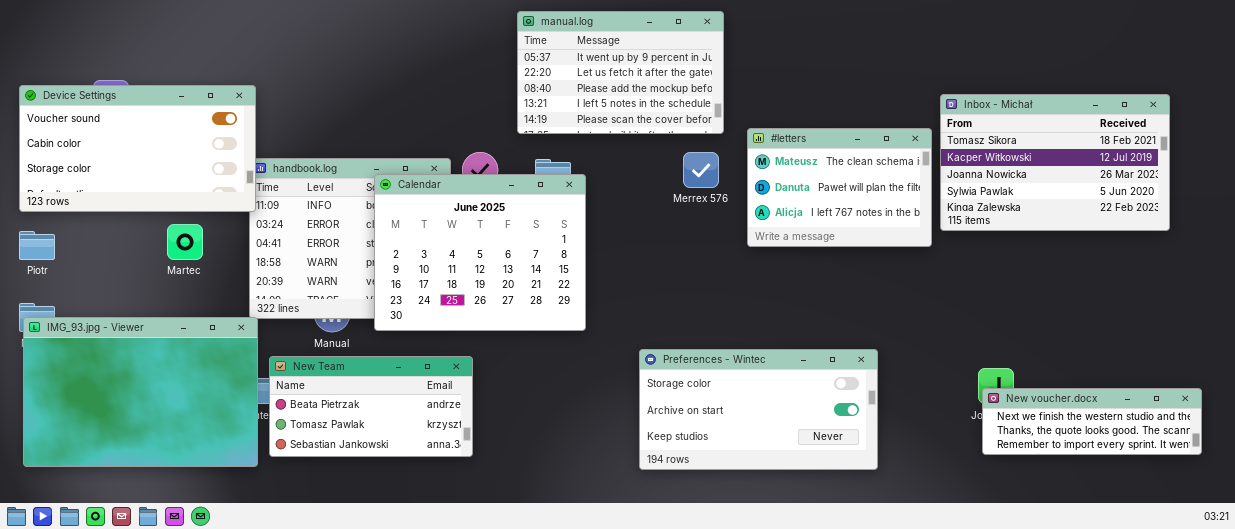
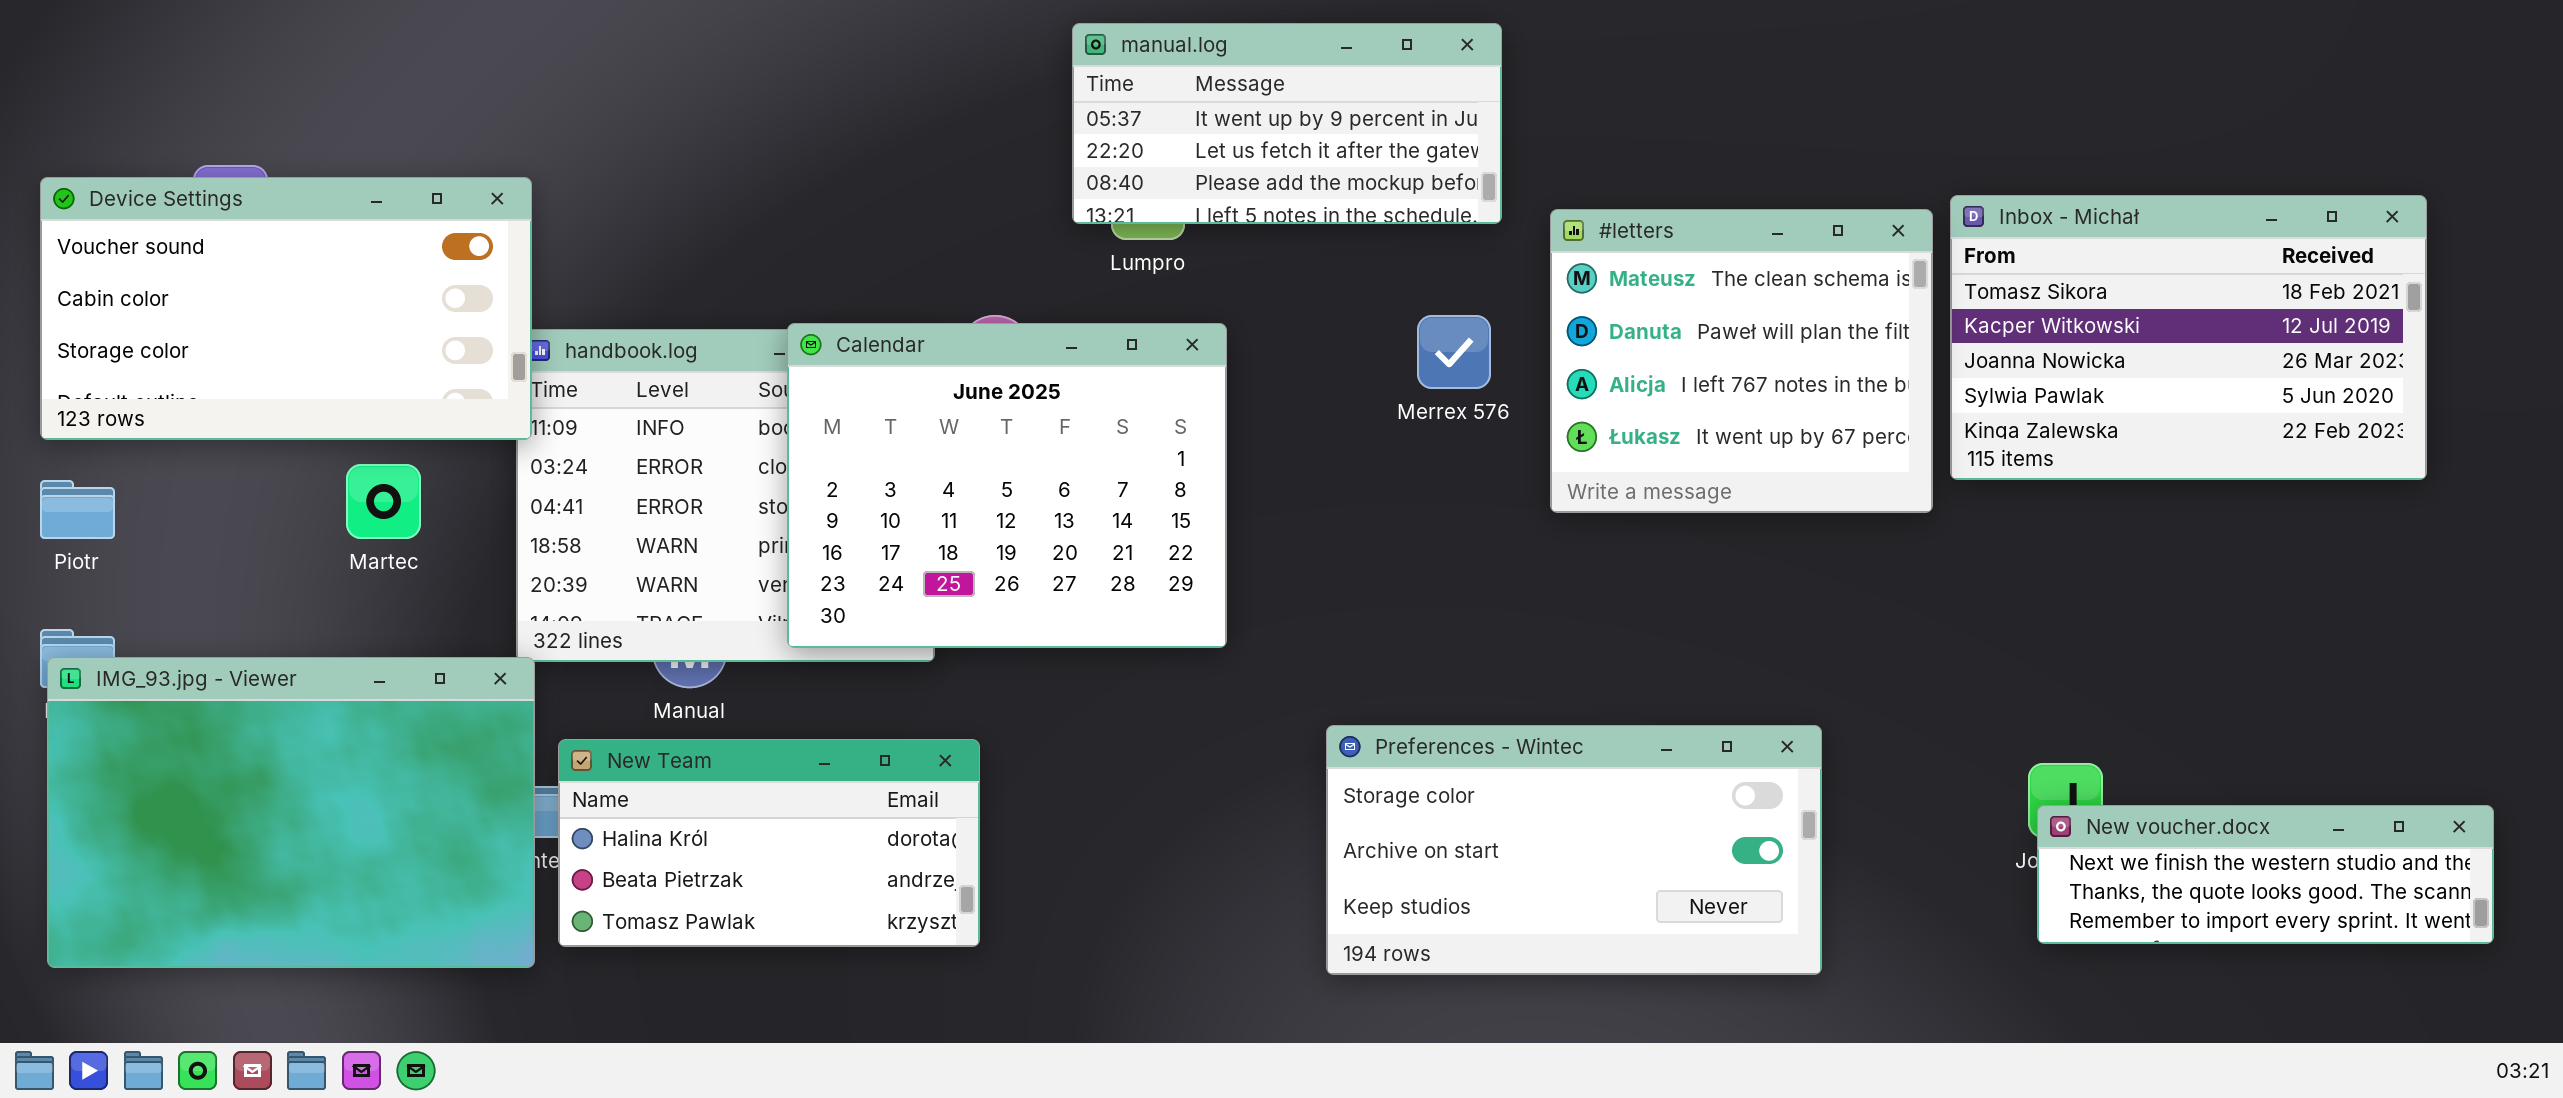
manual.log: [517,11,724,134] -> [1072,23,1502,224], resized
#letters: [747,128,932,247] -> [1550,209,1933,513], resized
Calendar: [374,174,586,331] -> [787,323,1227,648], moved
New Team: [269,356,473,457] -> [558,739,980,947], scrolled up 1 row

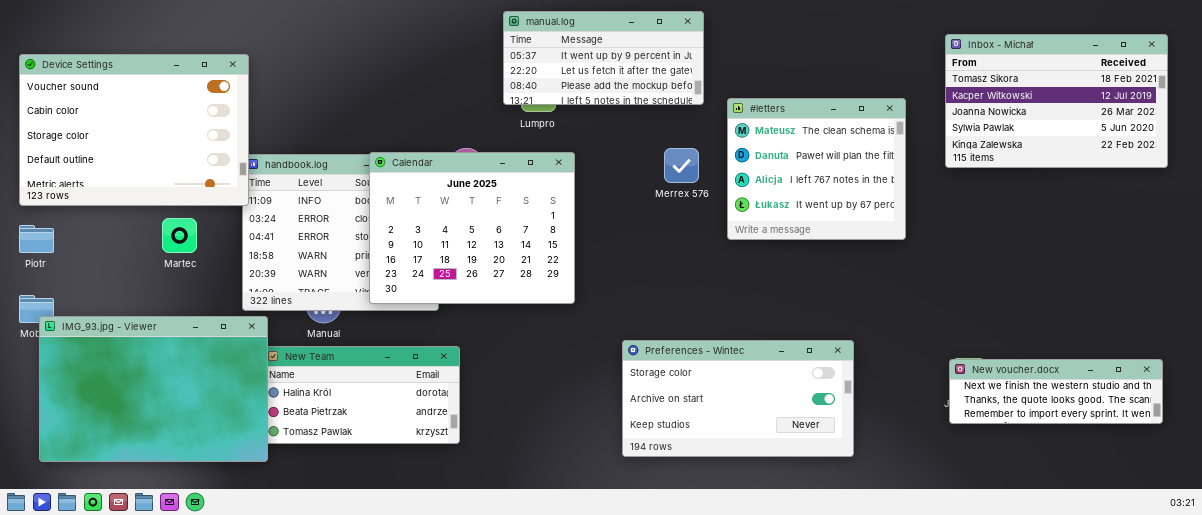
Device Settings: [40,177,532,440] -> [19,54,249,206], resized
Inbox - Michał: [1950,195,2427,480] -> [945,34,1168,168], moved
IMG_93.jpg - Viewer: [47,657,535,968] -> [39,316,268,462], moved
New voucher.docx: [2037,805,2494,944] -> [949,359,1163,424], moved

